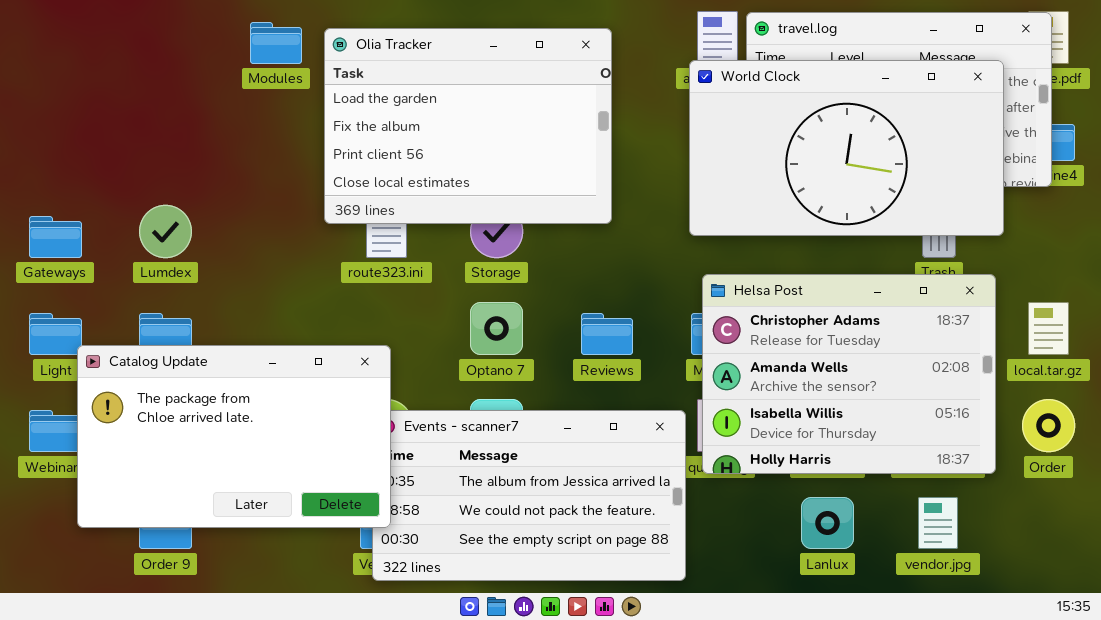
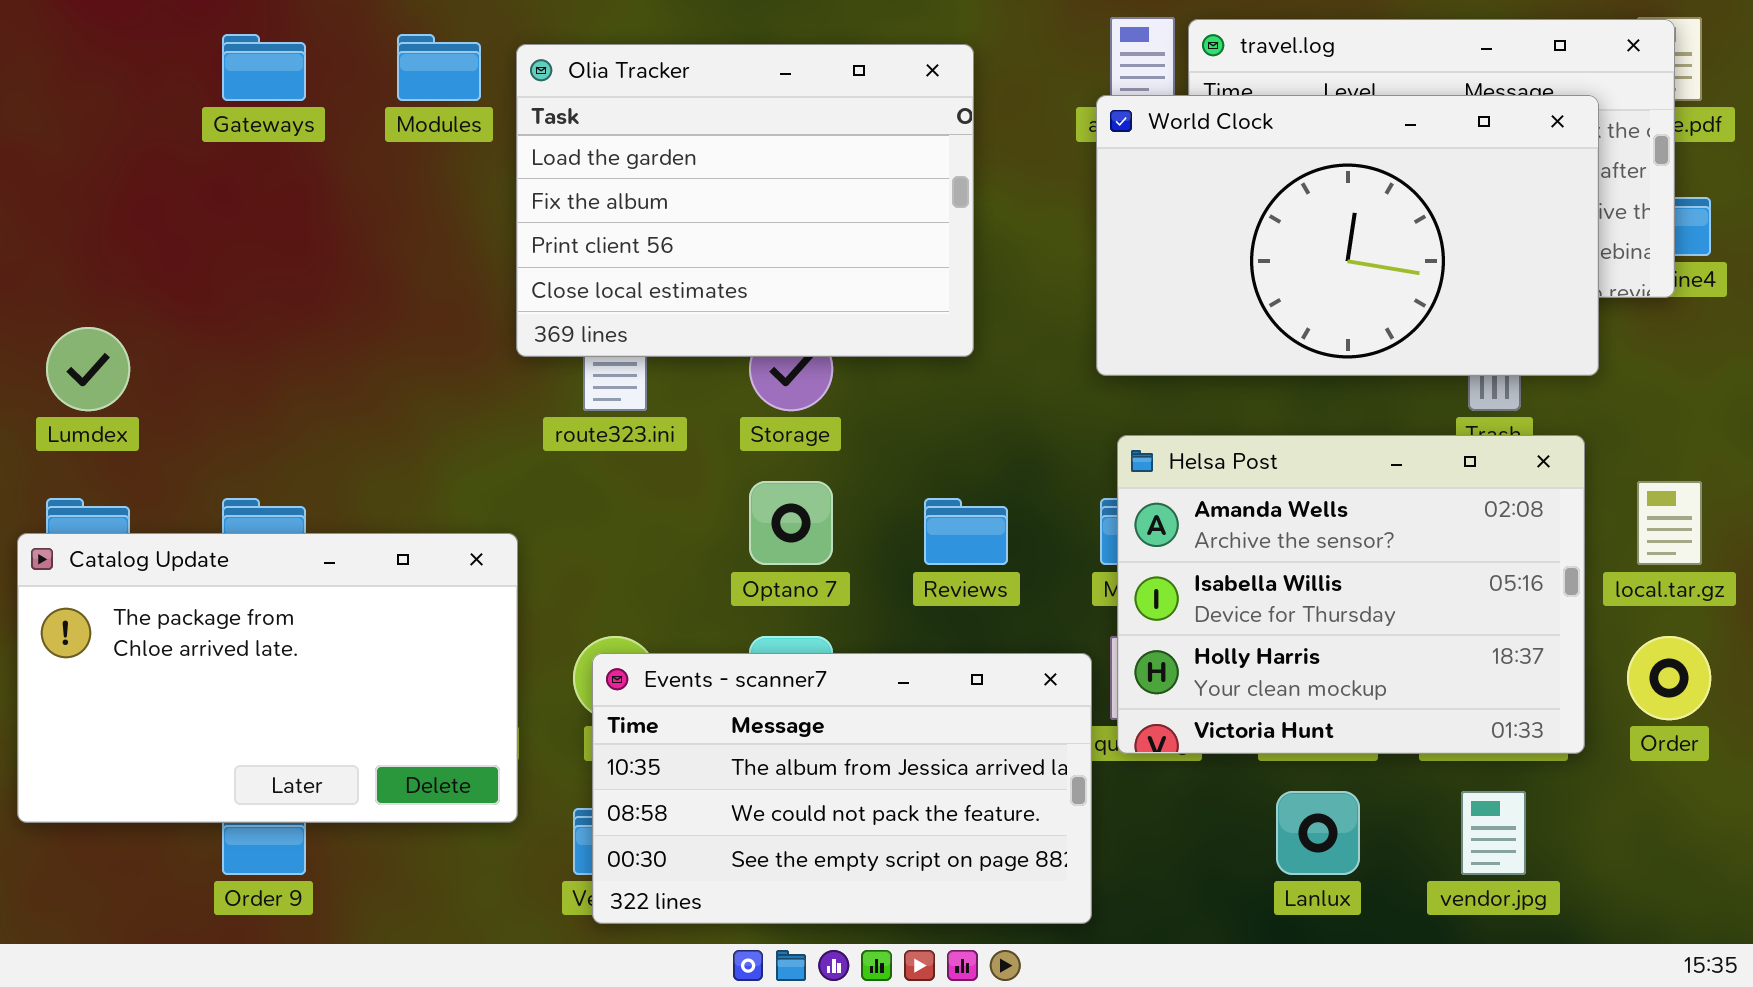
Lumdex: [139,205,192,258] -> [46,327,130,411], moved
Gateways: [29,216,82,258] -> [222,34,306,101], moved
Helsa Post: [702,274,996,474] -> [1117,435,1585,754], scrolled down 1 row
Catalog Update: [77,345,391,528] -> [17,533,518,823], moved

